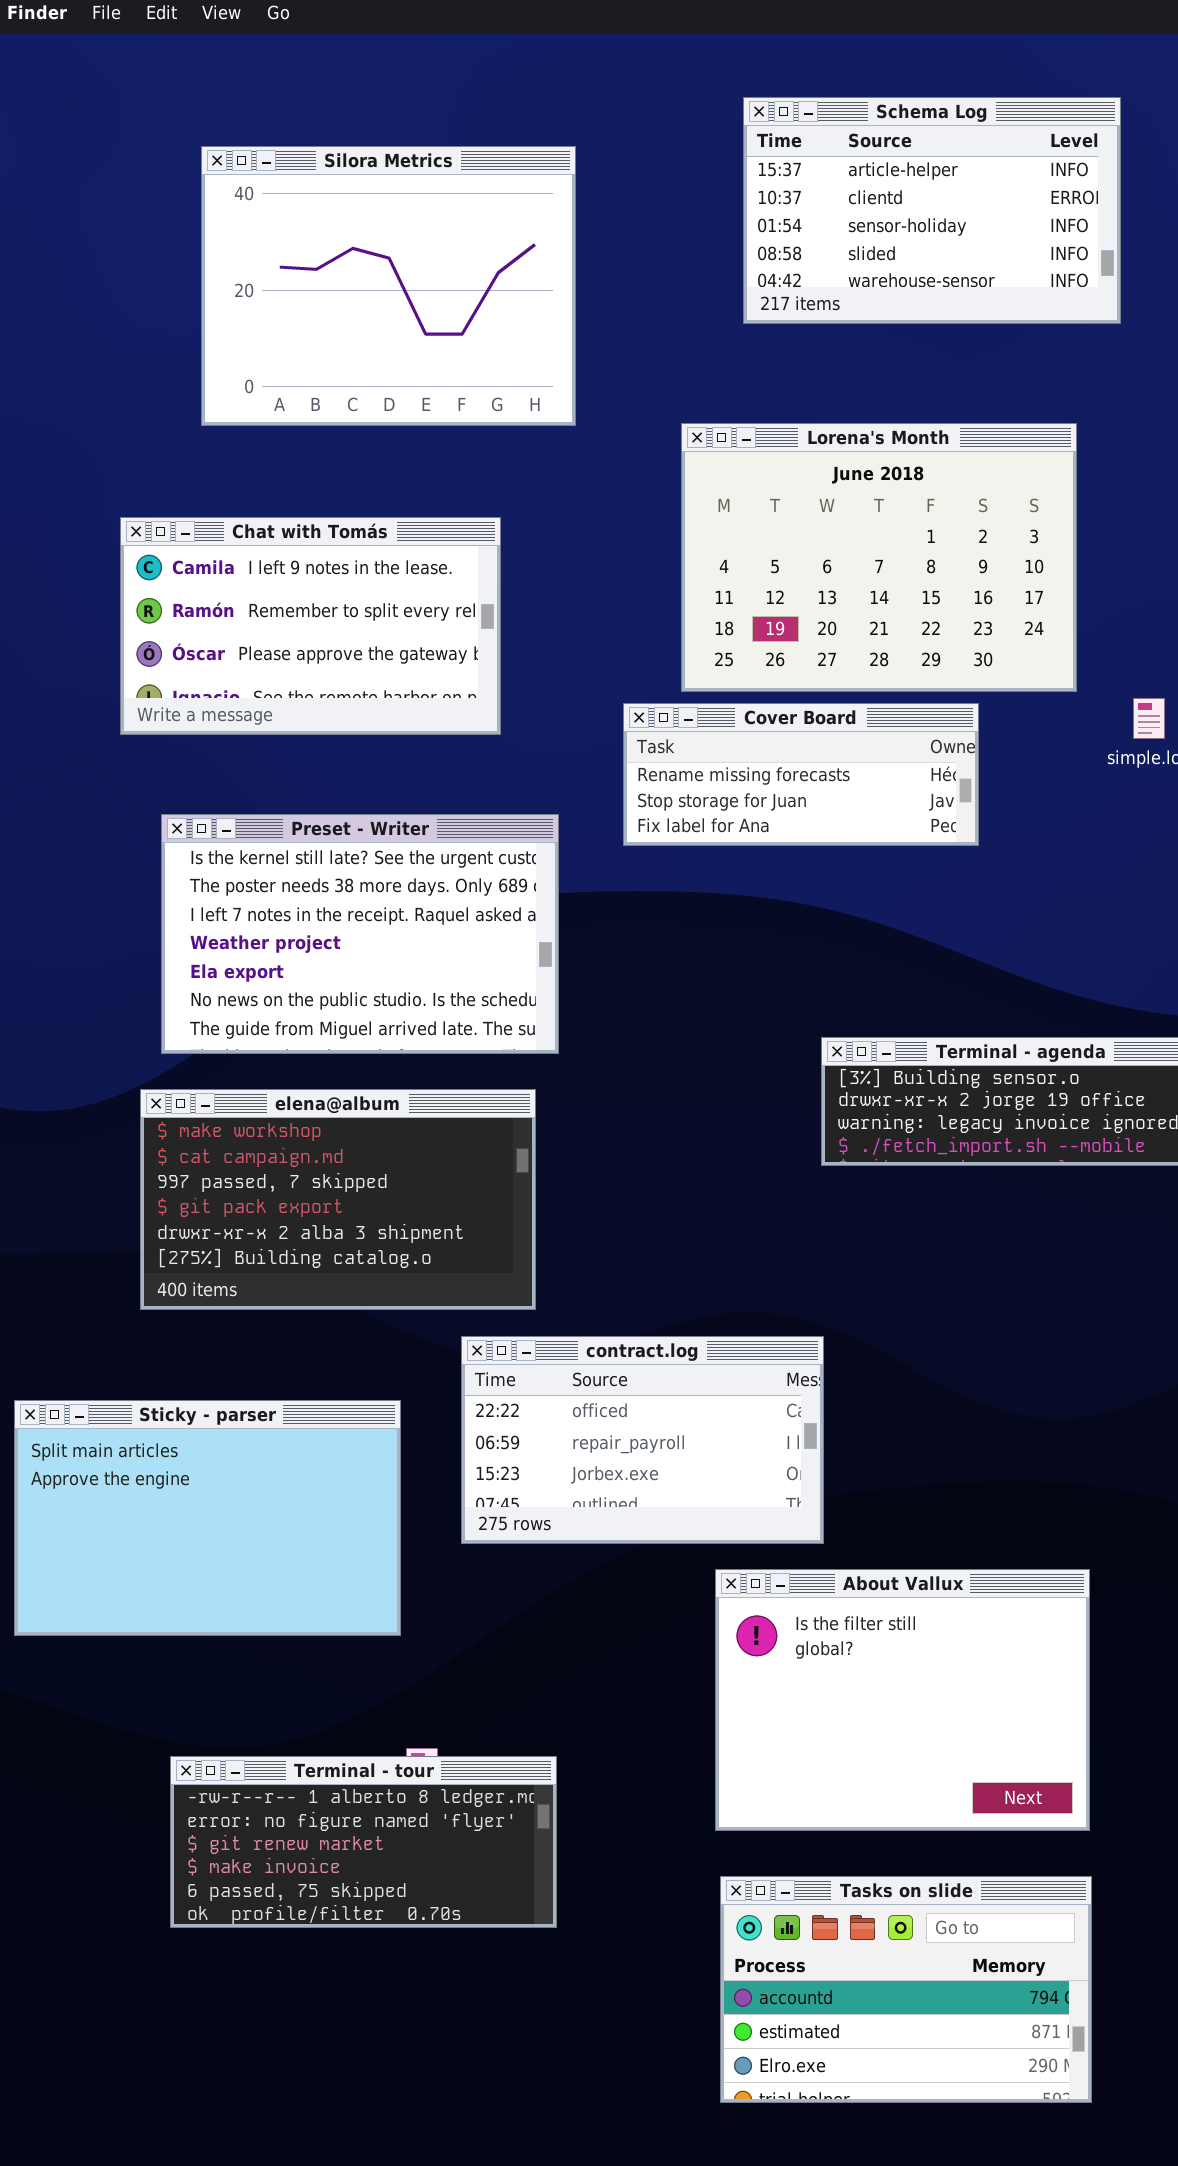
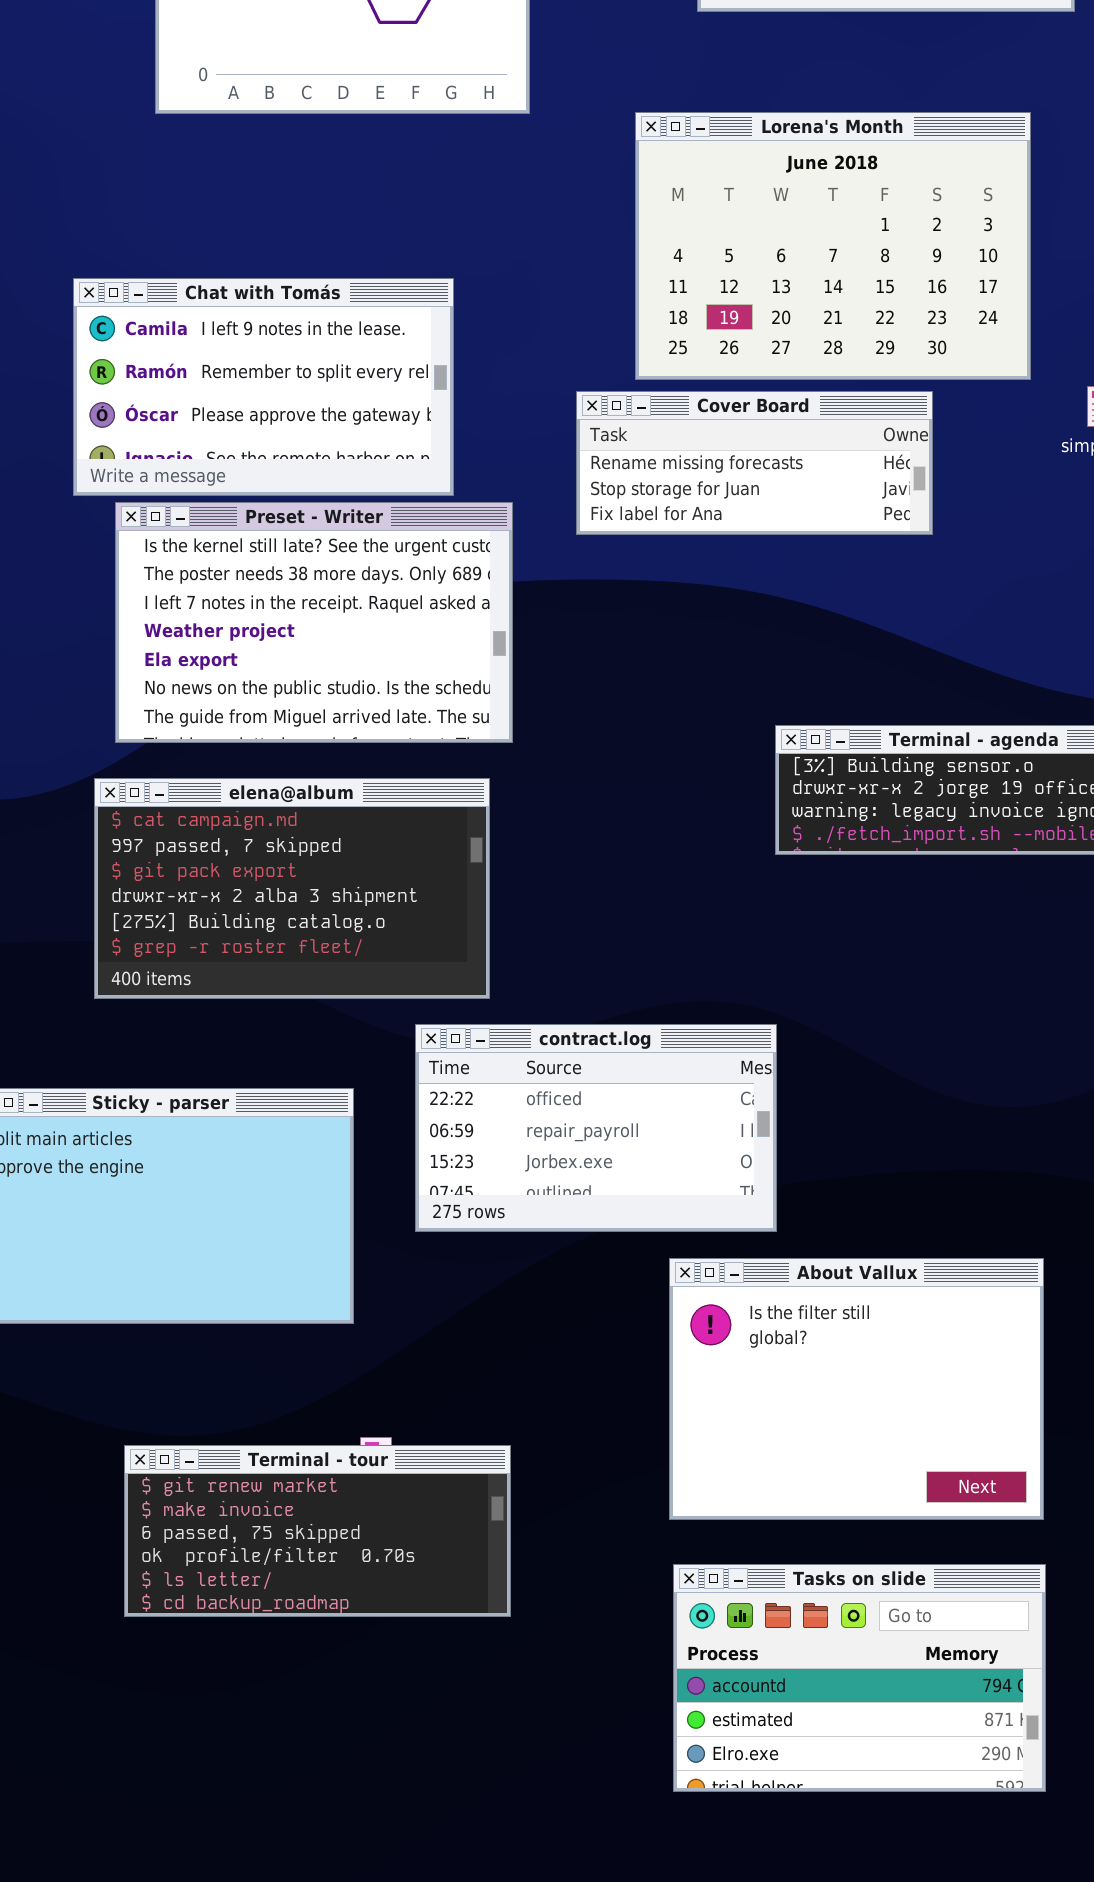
Chat with Tomás: [120,517,501,735] -> [73,278,454,496], moved
elena@album: [140,1089,536,1310] -> [94,778,490,999], scrolled down 1 row
Terminal - tour: [170,1756,557,1928] -> [124,1445,511,1617], scrolled down 2 rows

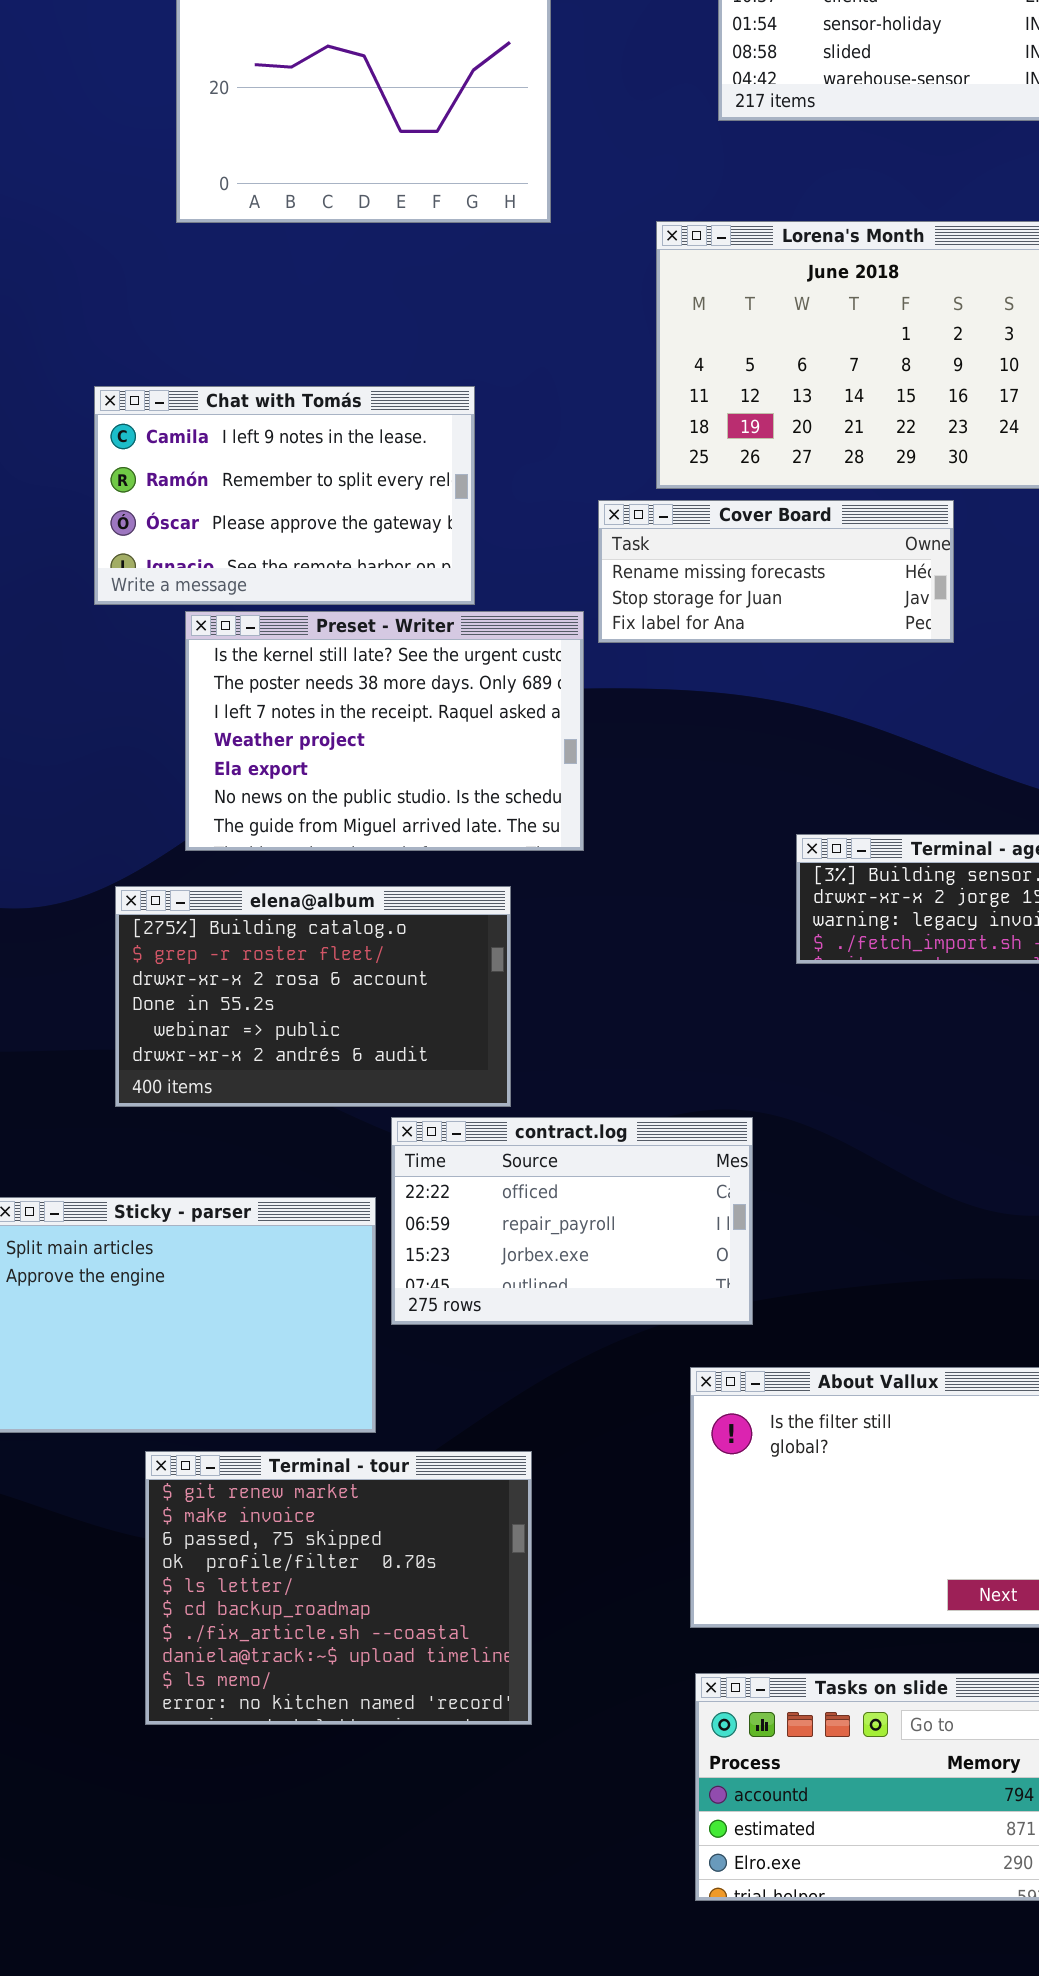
Preset - Writer: [115,502,513,743] -> [185,611,584,851], moved
elena@album: [94,778,490,999] -> [115,886,511,1107], scrolled down 4 rows
contract.log: [415,1024,777,1232] -> [391,1117,753,1325], moved
Terminal - tour: [124,1445,511,1617] -> [145,1451,532,1725], resized

